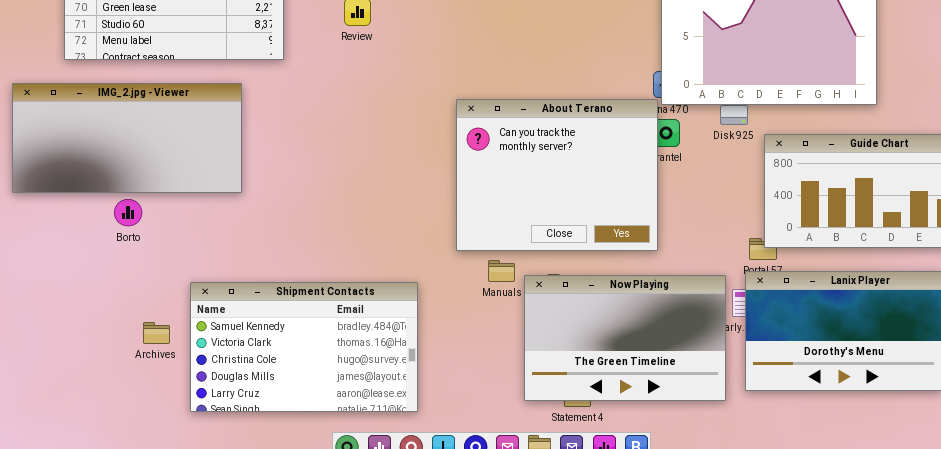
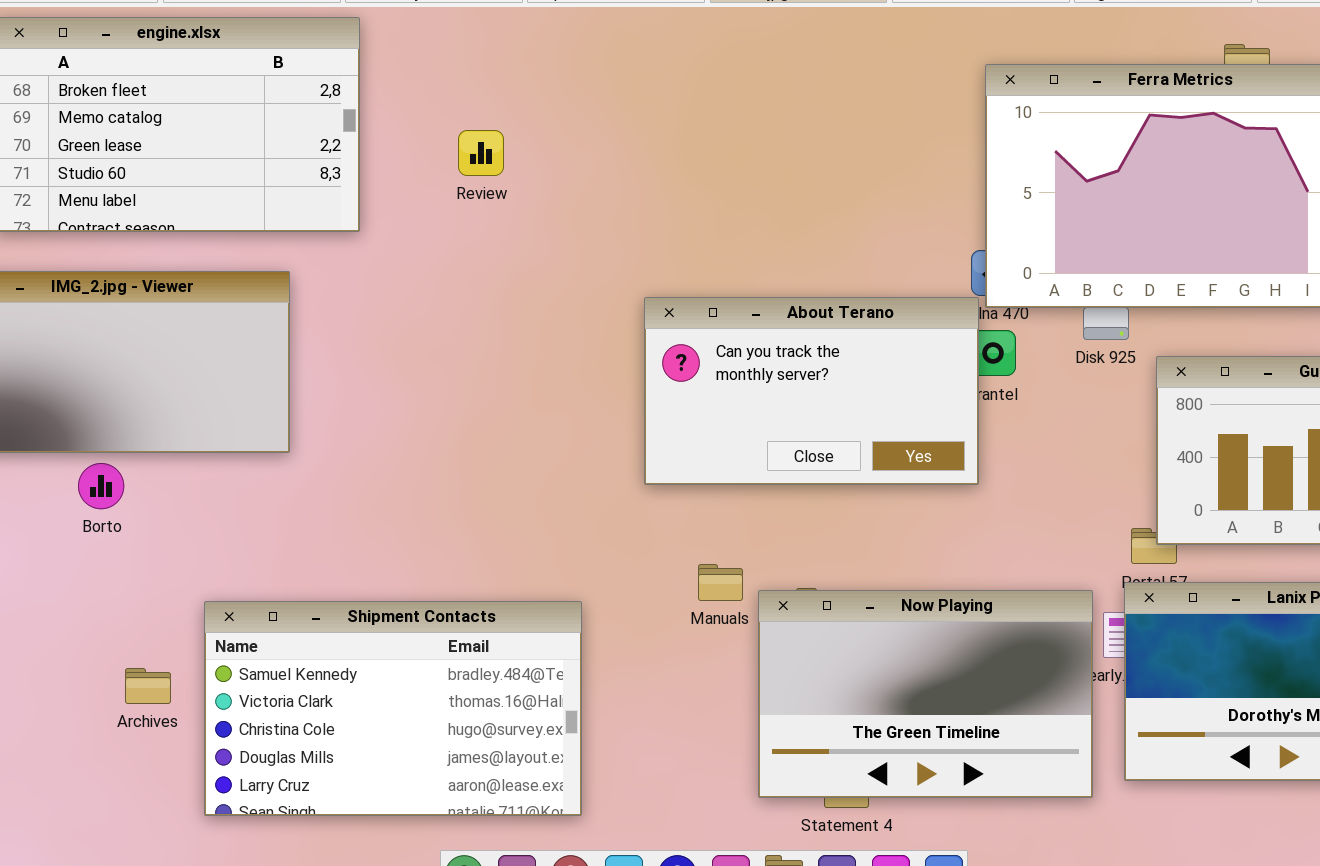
About Terano: [456,99,658,251] -> [644,297,979,485], resized

